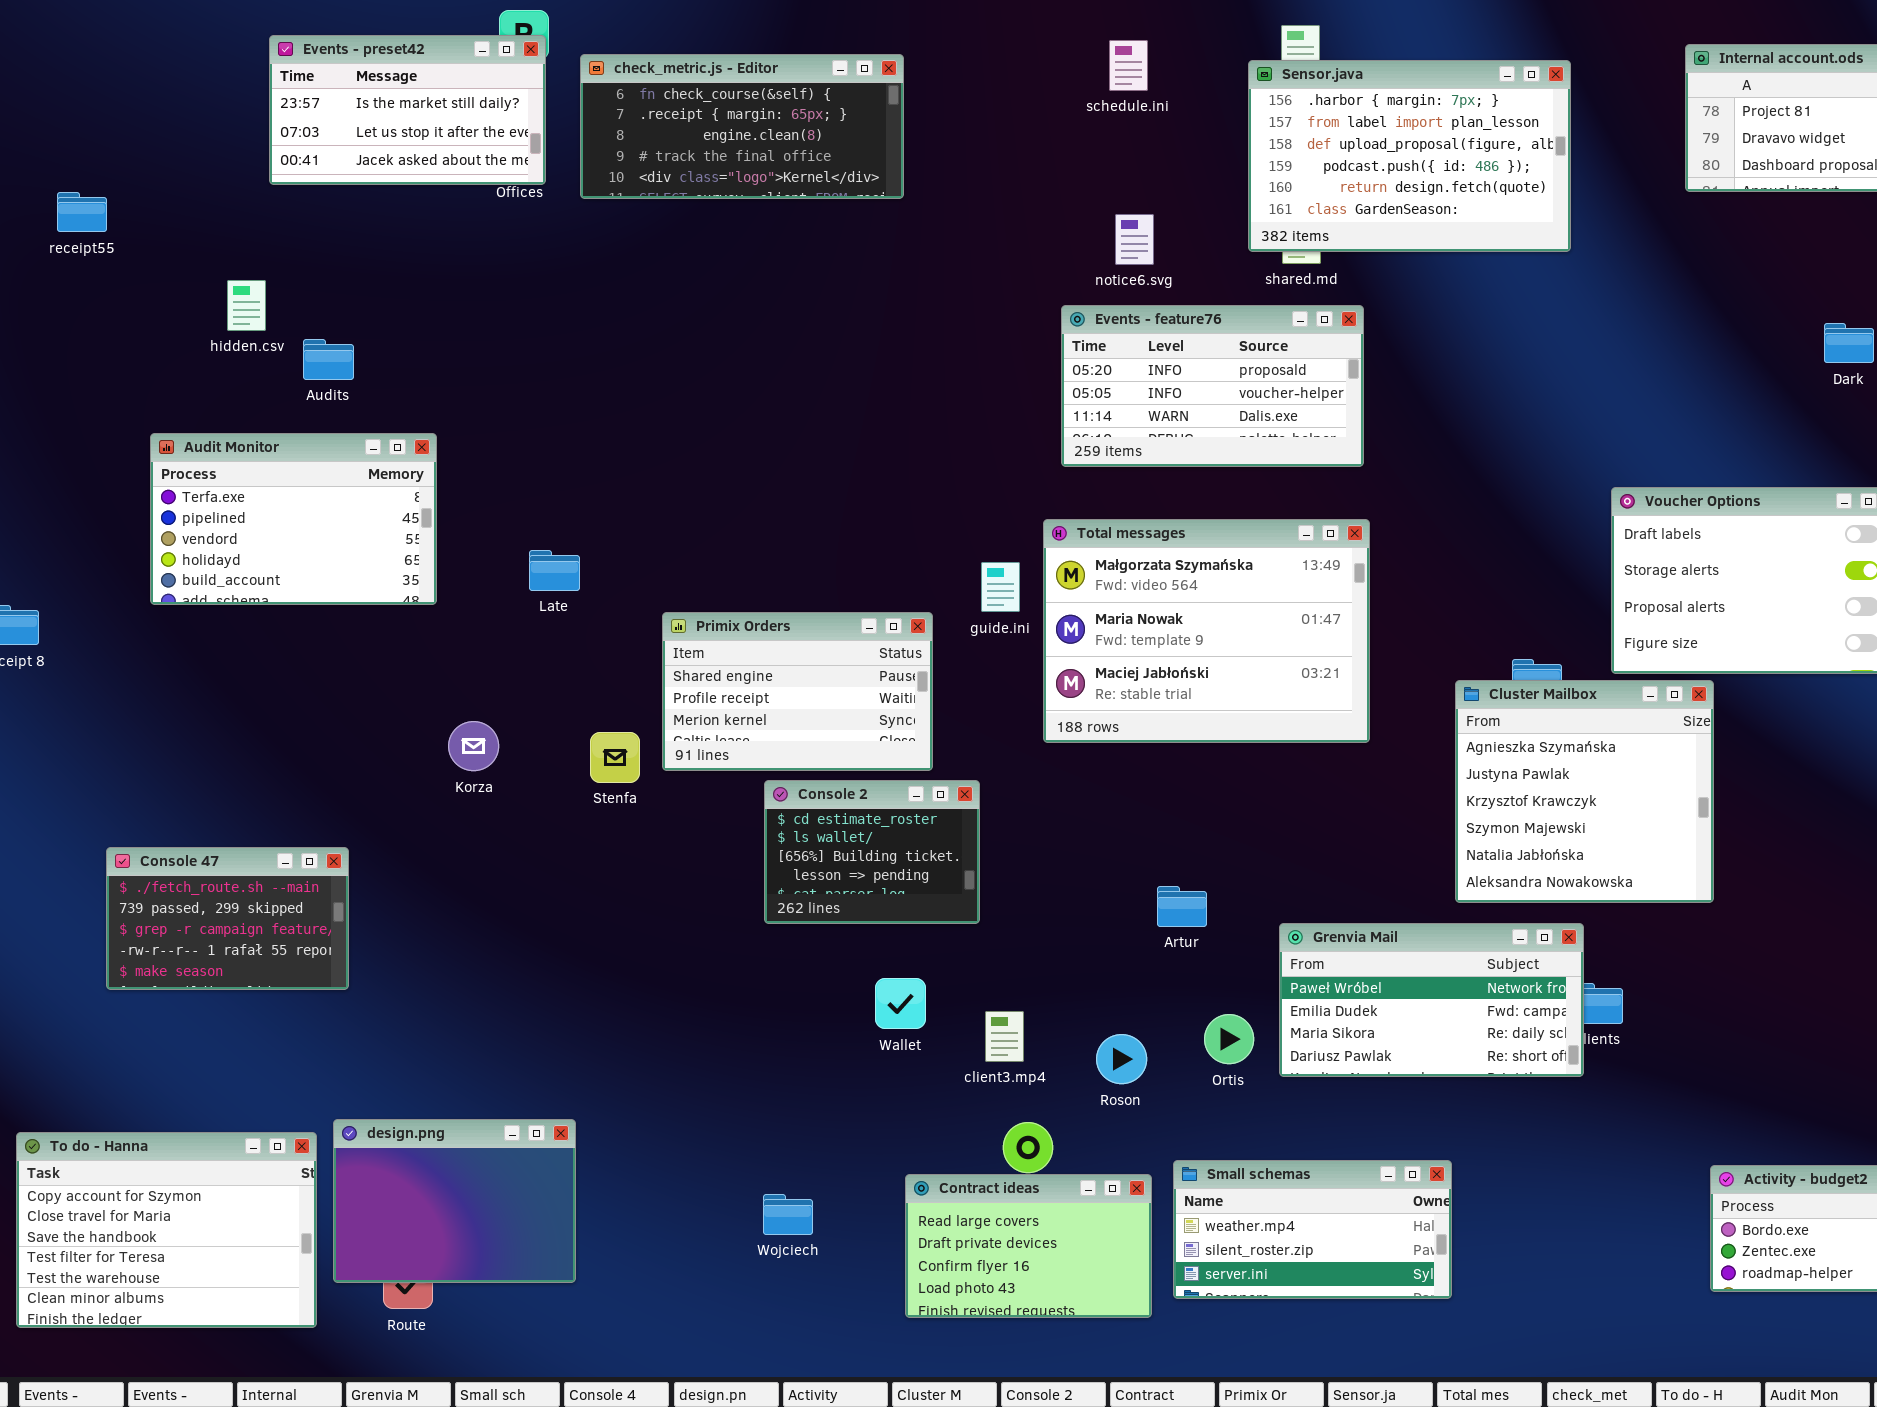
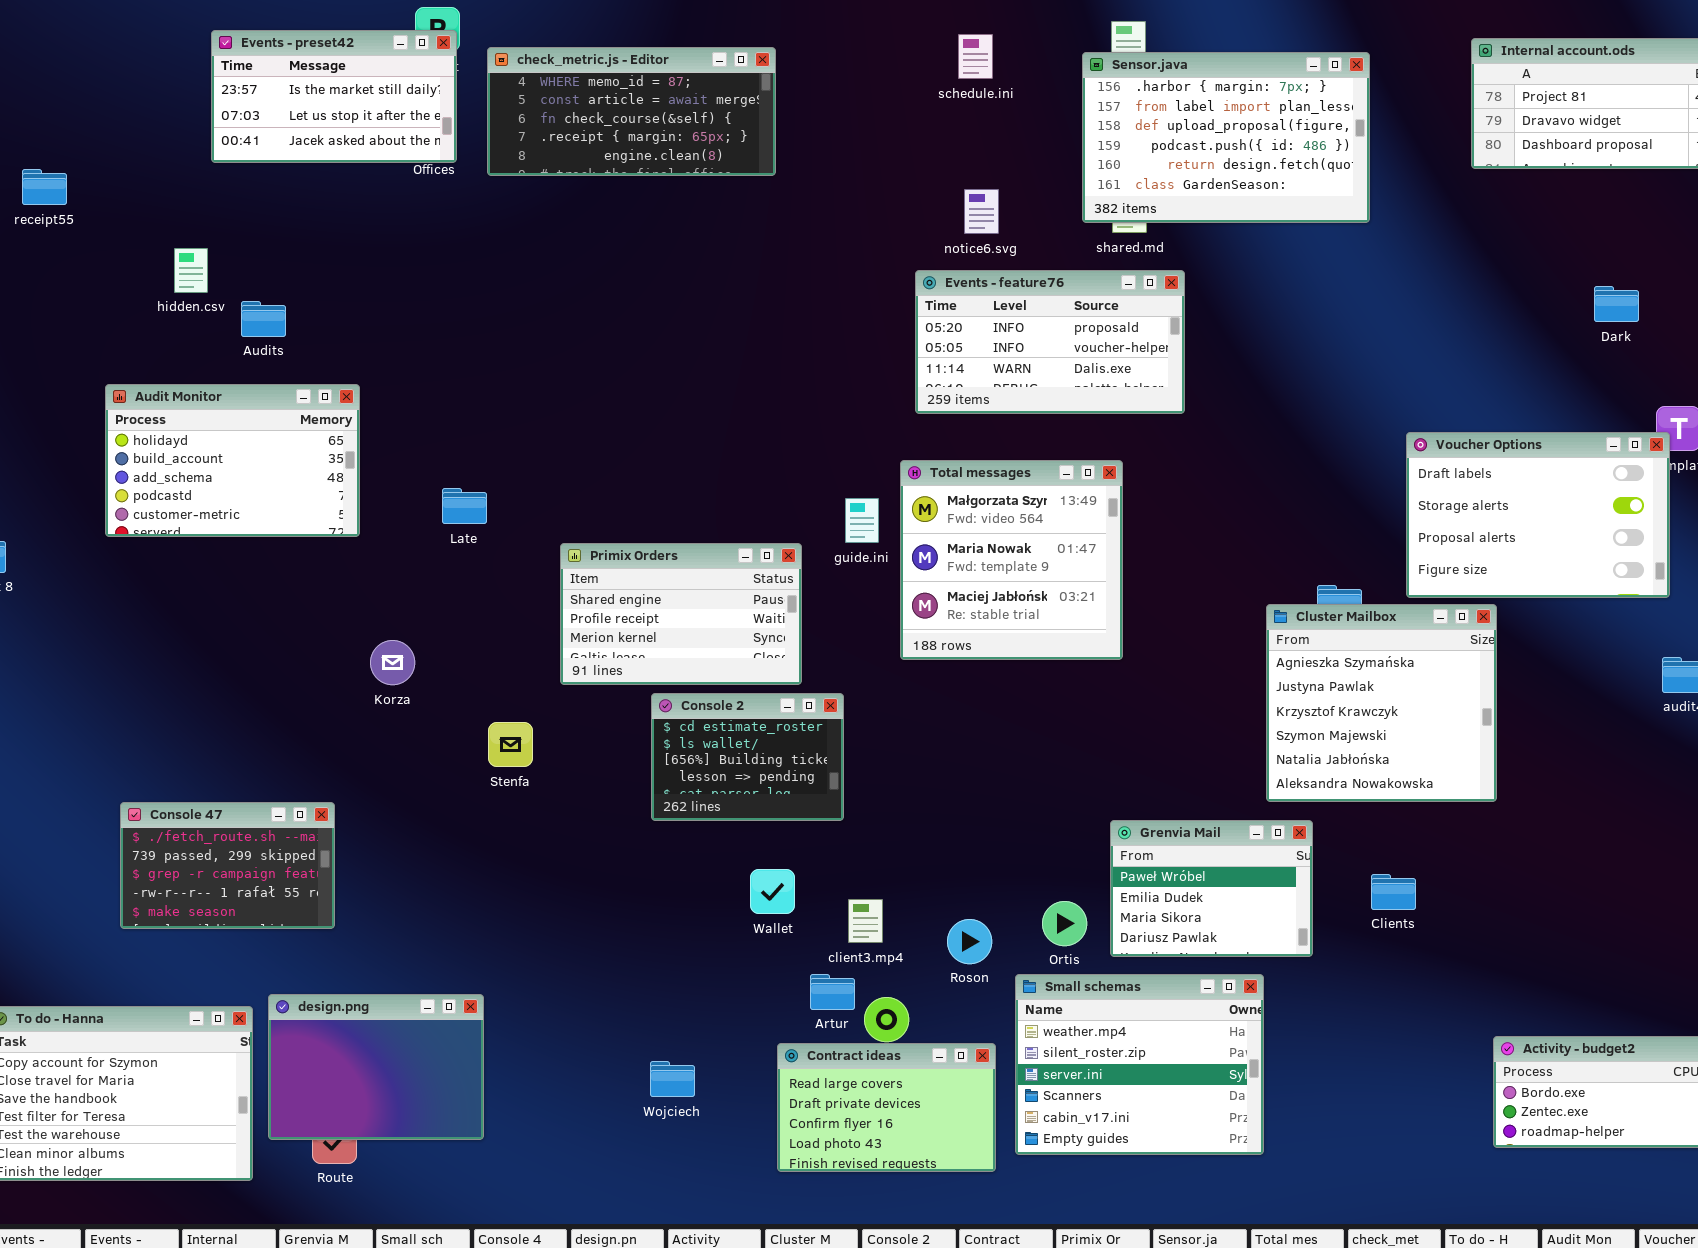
check_metric.js - Editor: [580,54,904,199] -> [487,47,776,176], scrolled up 2 rows
Audit Monitor: [150,433,437,605] -> [105,384,360,537], scrolled down 3 rows
Total messages: [1043,519,1370,743] -> [900,460,1123,660], resized
Stenfa: [590,732,640,783] -> [488,722,533,767], moved
Console 47: [106,847,349,990] -> [120,802,335,929], moved
Artur: [1157,886,1207,927] -> [810,974,855,1010], moved
Grenvia Mail: [1279,923,1584,1077] -> [1110,820,1313,957], resized
Small schemas: [1173,1160,1452,1299] -> [1015,974,1264,1155], resized

